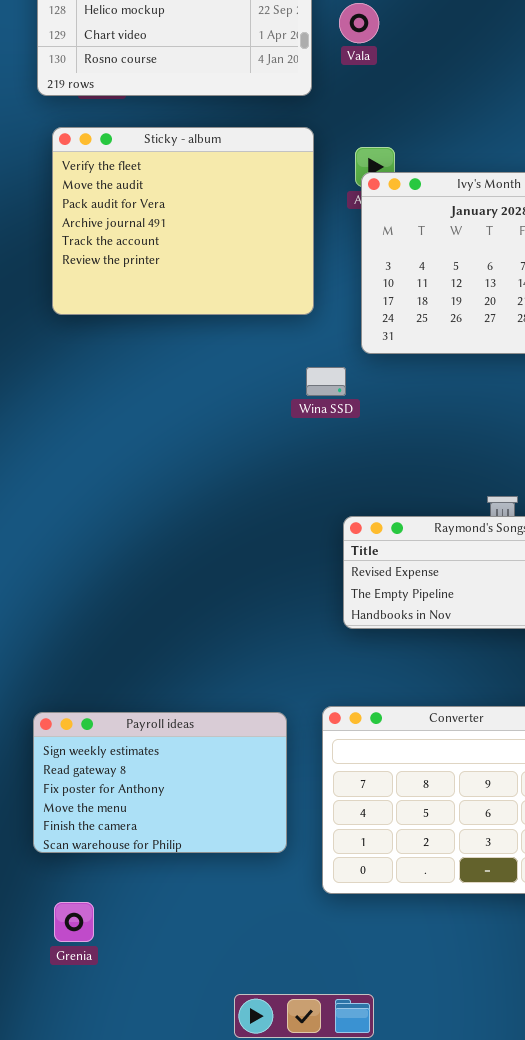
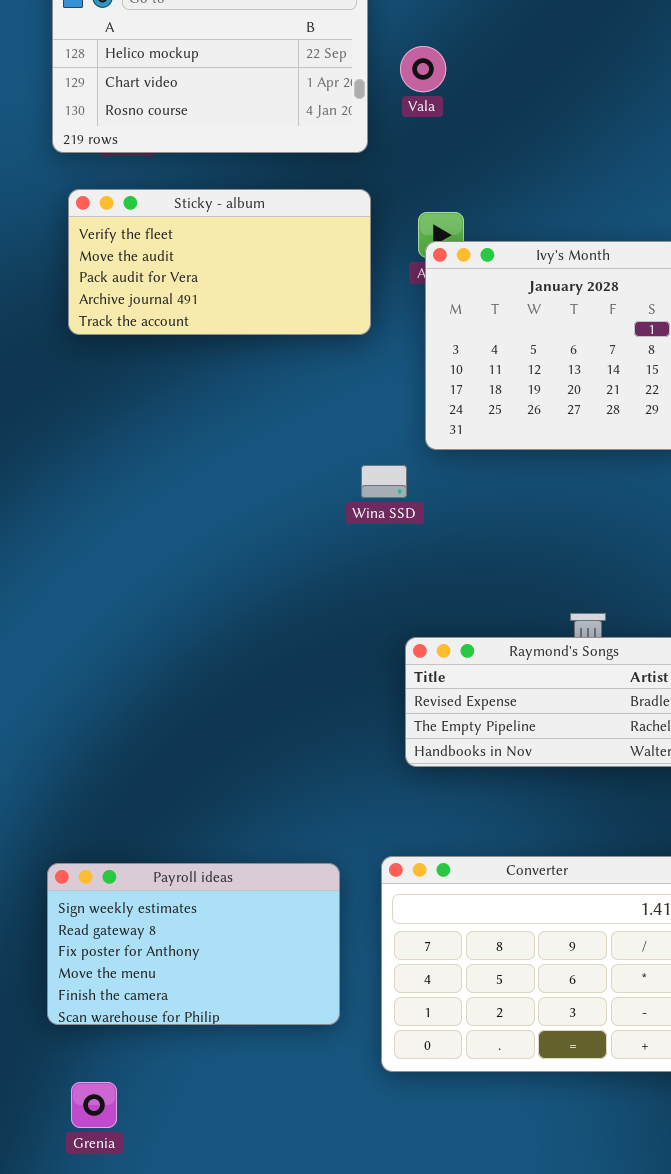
Sticky - album: [52,127,314,315] -> [68,189,371,335], resized

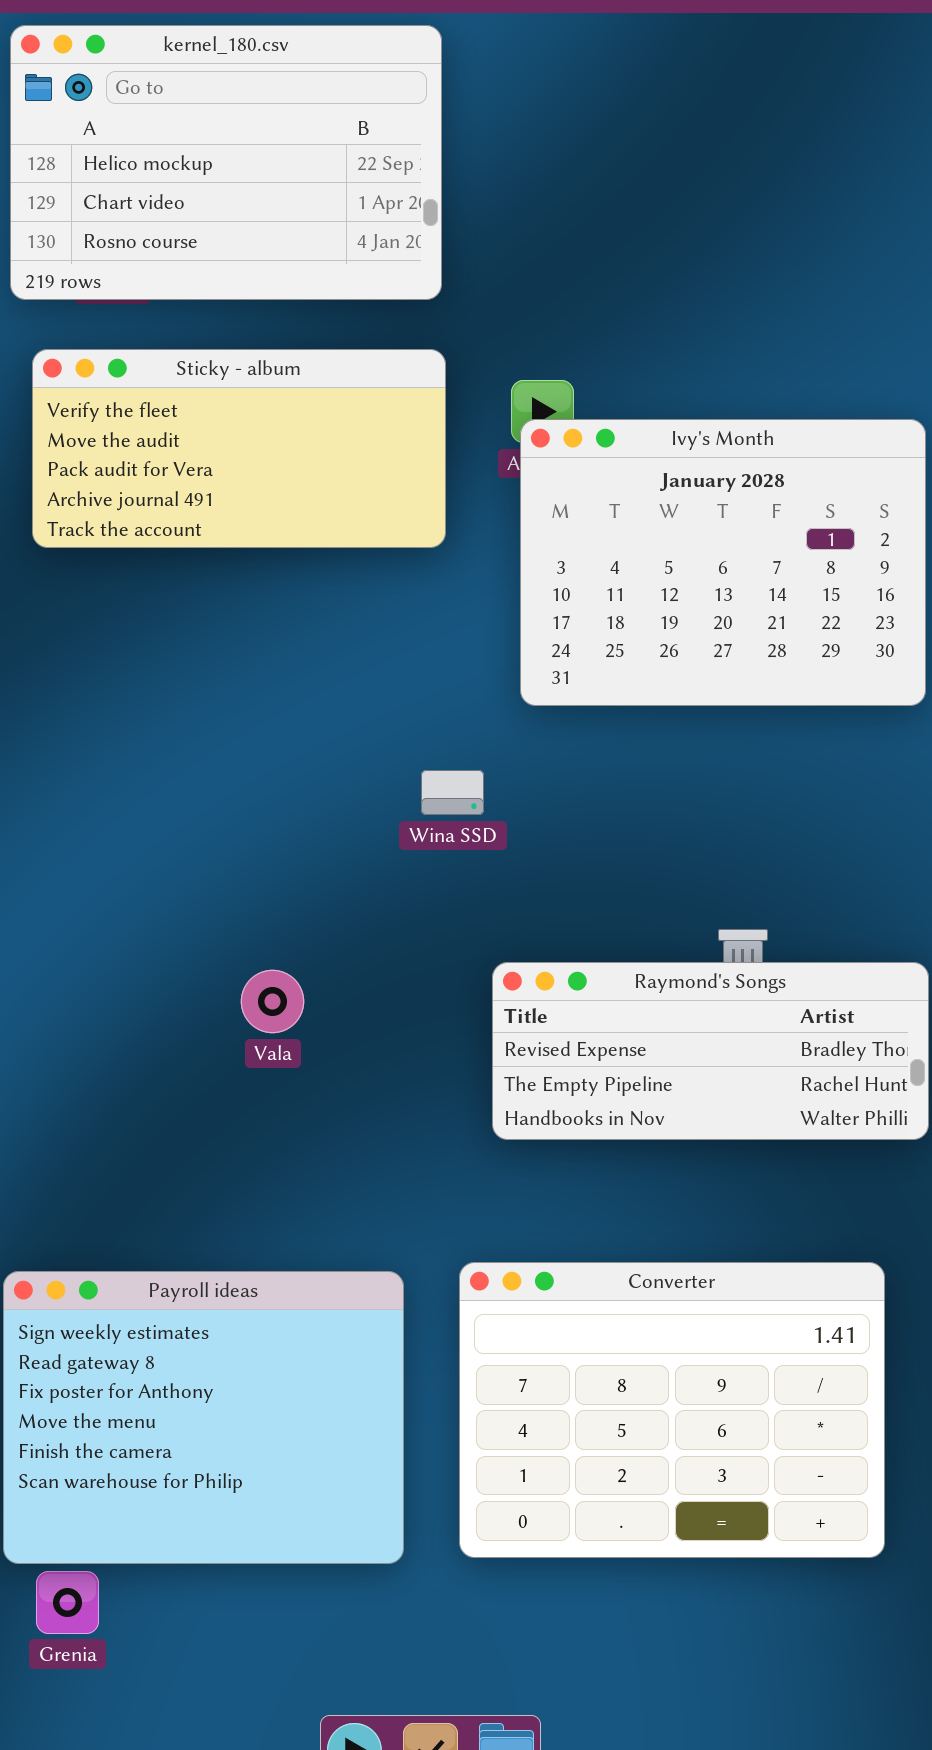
Vala: [400,46,446,92] -> [241,970,304,1033], moved
Wina SSD: [361,465,407,498] -> [421,770,484,815], moved
Payroll ideas: [47,863,340,1025] -> [3,1271,404,1564], resized

